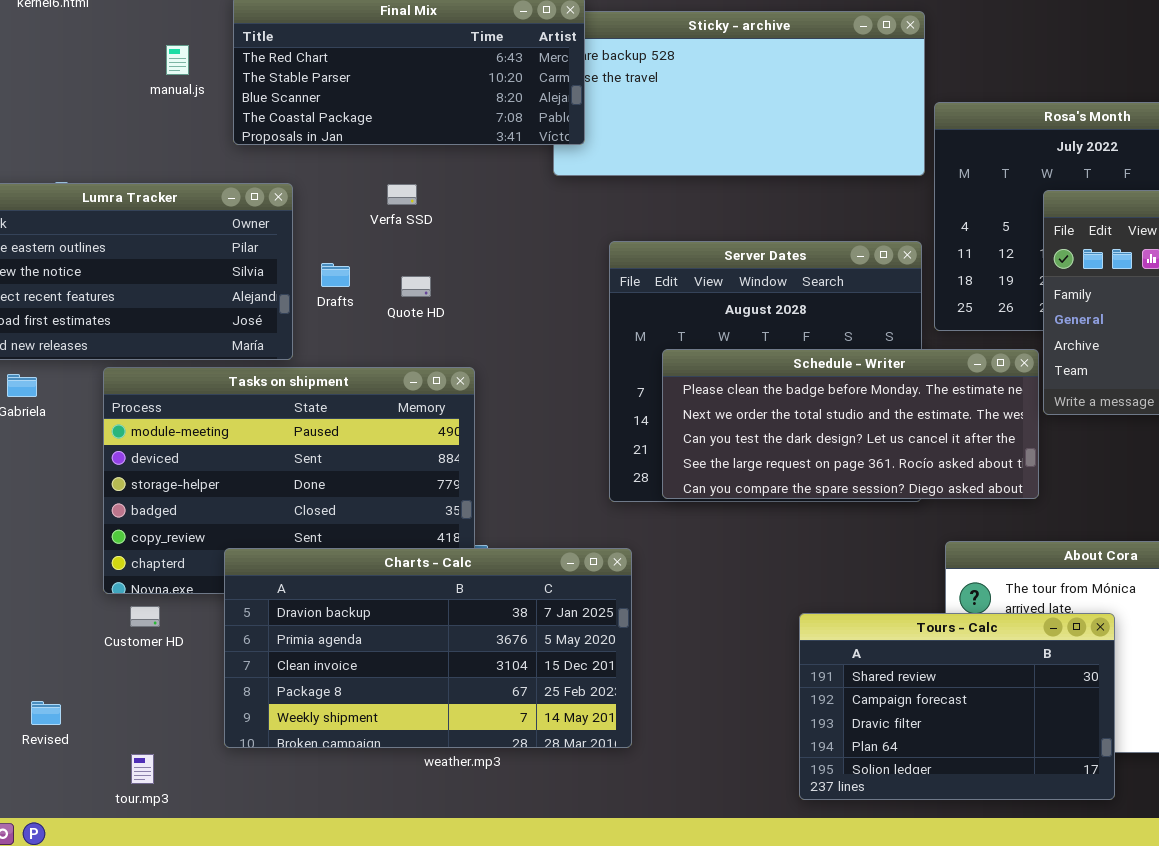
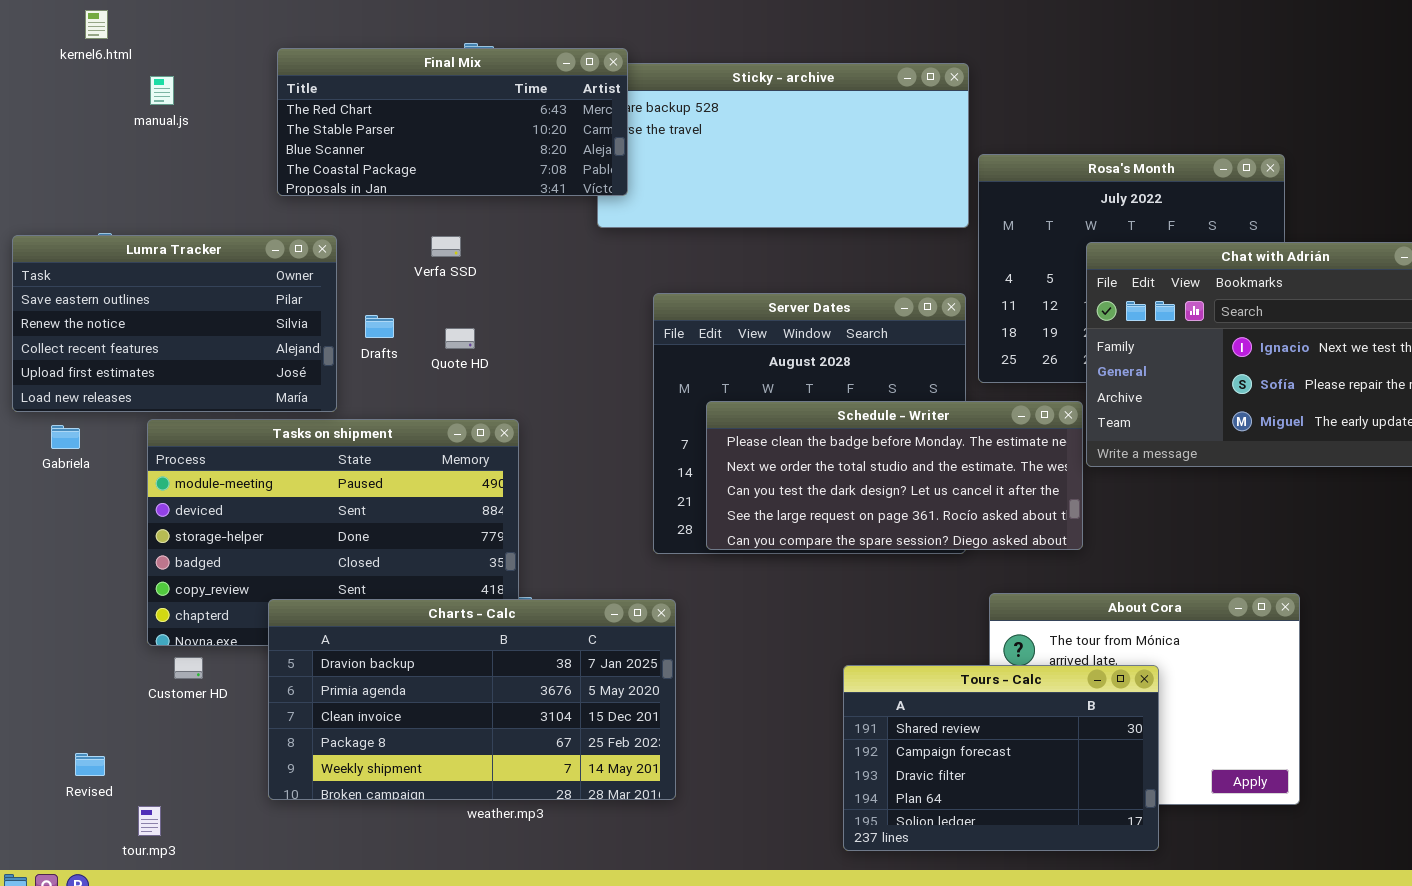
manual.js: [166,45,189,75] -> [150,76,174,105], moved
tour.mp3: [131,754,154,784] -> [138,806,161,836], moved

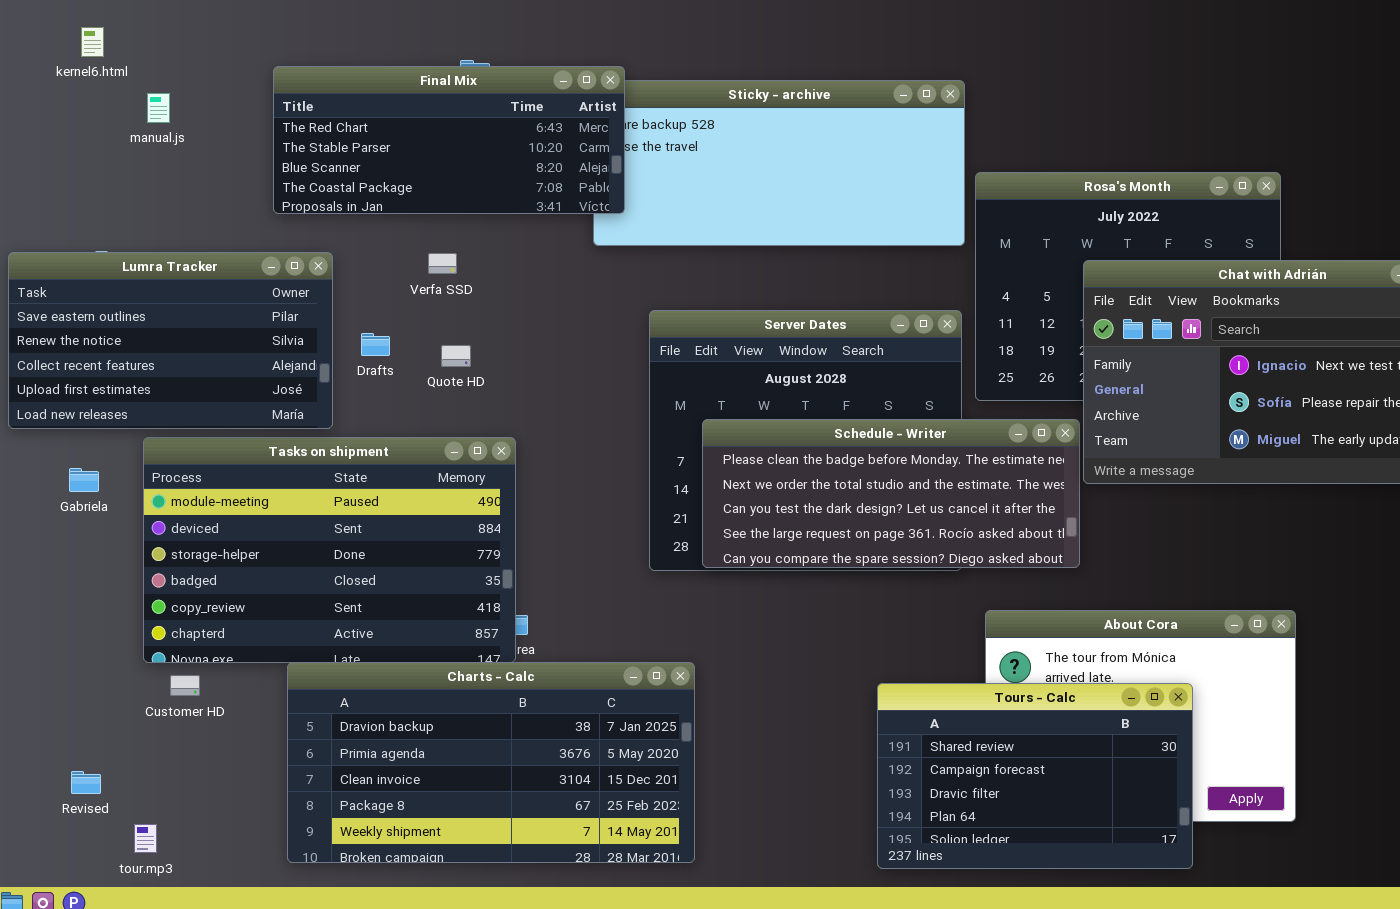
Gabriela: [51,425,80,449] -> [69,468,99,492], moved
Charts - Calc: [268,599,676,800] -> [287,662,695,863], moved
Tours - Calc: [843,665,1159,851] -> [877,683,1193,869], moved

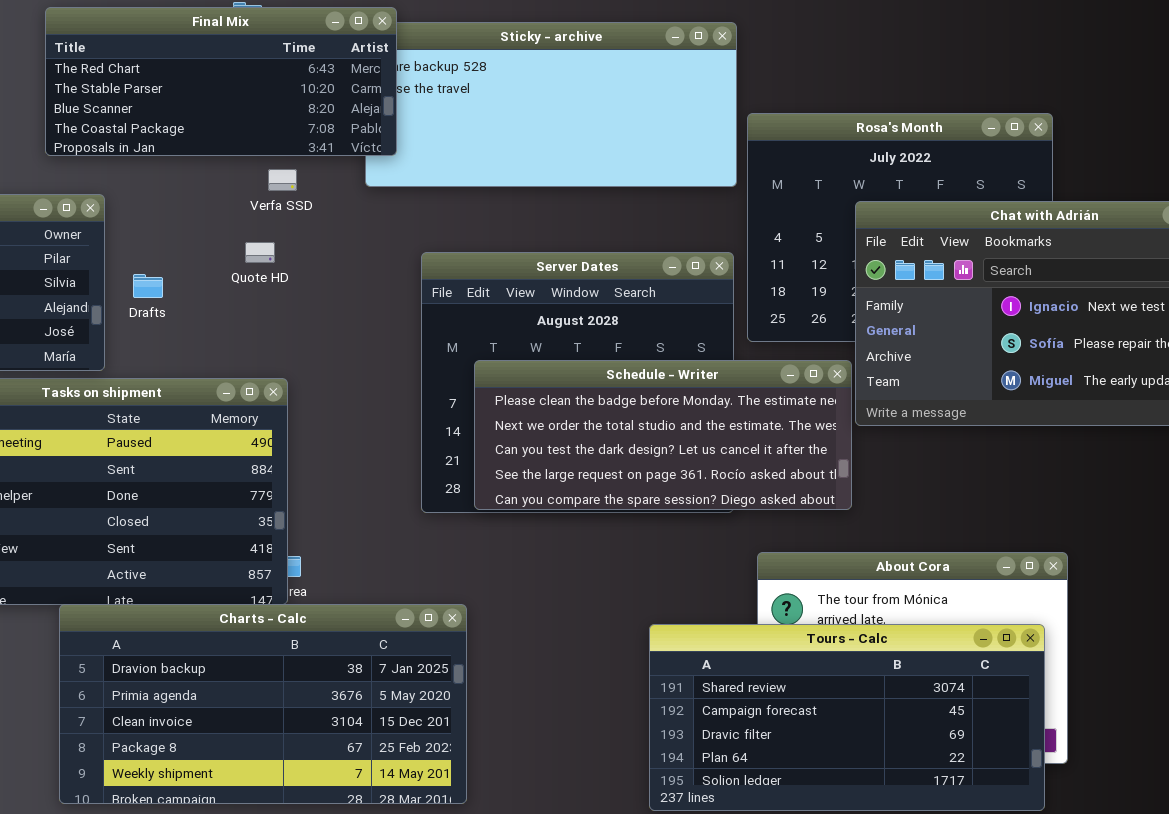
Verfa SSD: [428,253,457,274] -> [268,169,297,191], moved
Quote HD: [441,345,471,367] -> [245,242,275,263], moved
Tours - Calc: [877,683,1193,869] -> [649,624,1045,811], resized

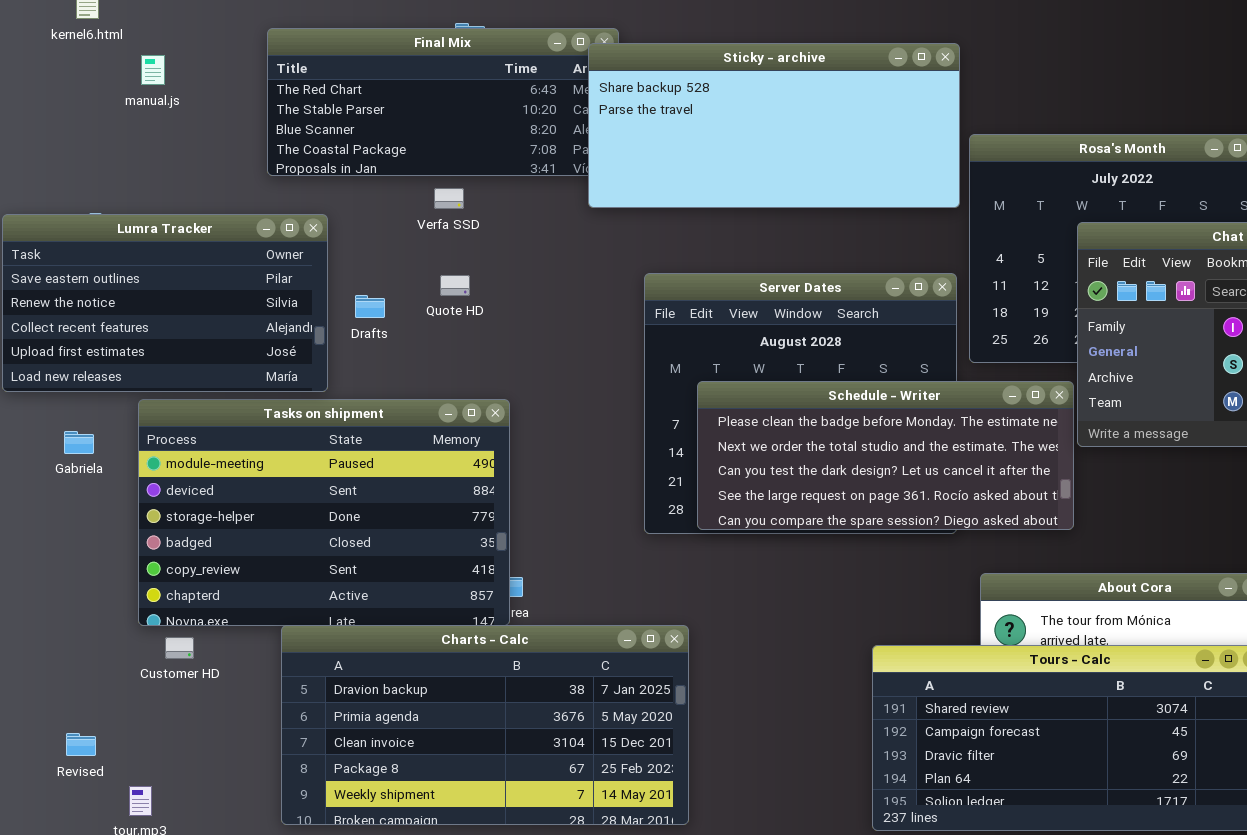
Sticky - archive: [365,22,737,187] -> [588,43,960,208], raised
Verfa SSD: [268,169,297,191] -> [434,188,464,209], moved
Quote HD: [245,242,275,263] -> [440,275,470,296], moved

